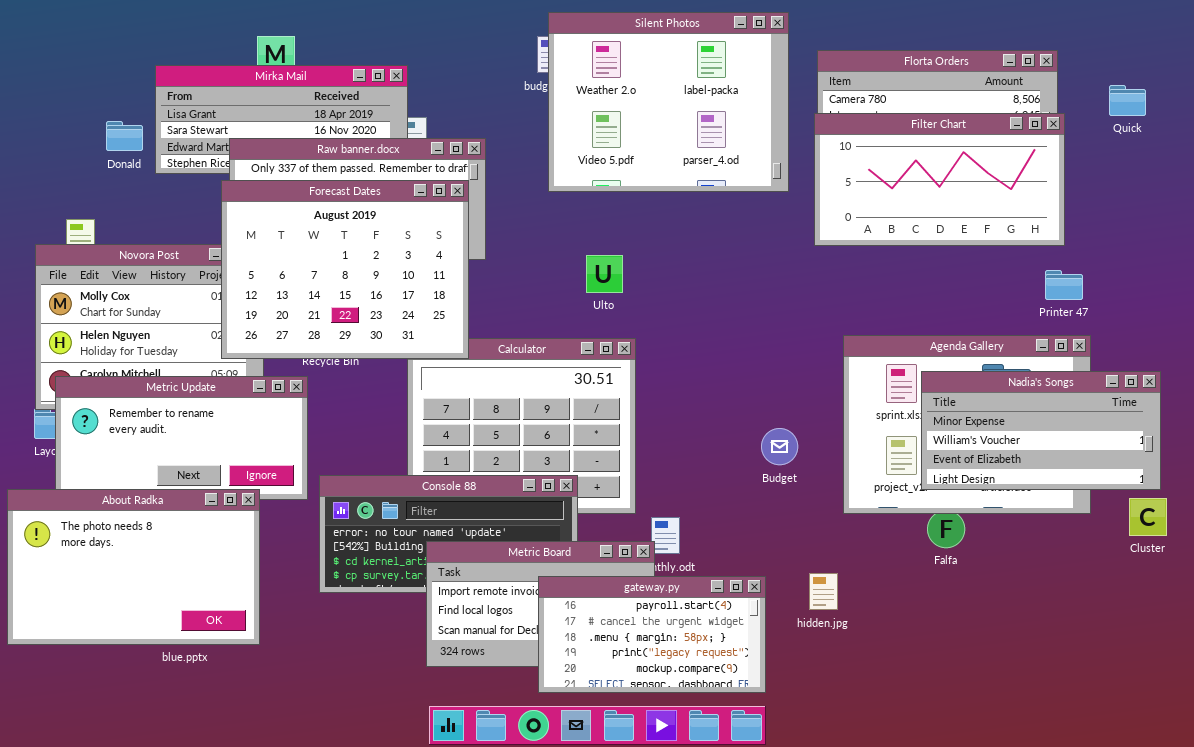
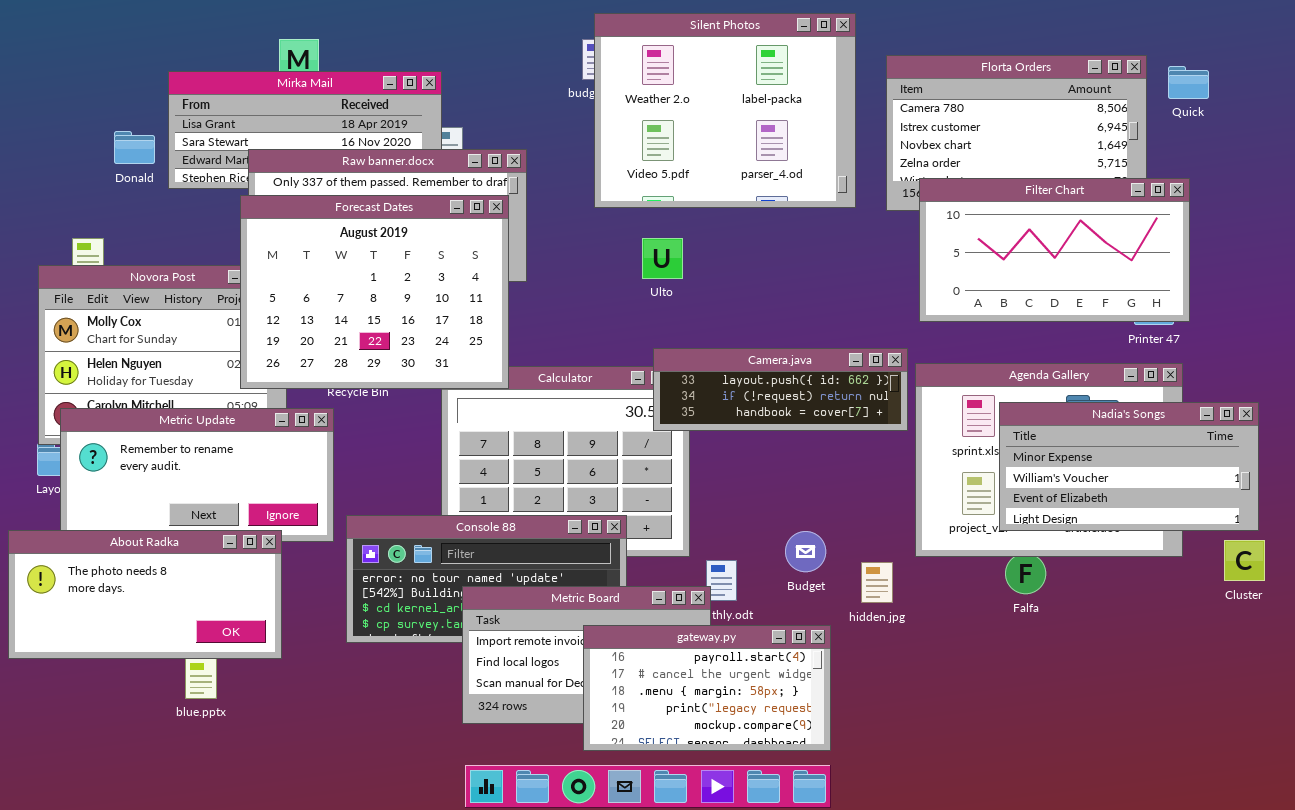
Quick: [1109,85,1146,116] -> [1168,66,1209,99], moved
Filter Chart: [814,113,1065,246] -> [919,178,1190,322], moved
Ulto: [586,255,623,293] -> [642,238,683,279], moved
Camera.java: none -> [653,348,908,431], opened
Budget: [761,428,798,465] -> [785,531,826,572], moved
About Radka: [7,489,260,645] -> [8,530,282,659], resized
hidden.jpg: [809,573,838,610] -> [861,562,893,603], moved

